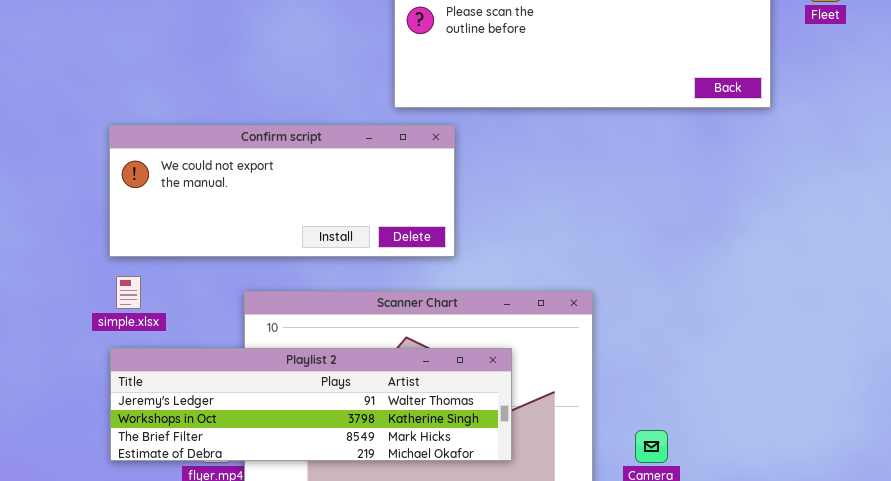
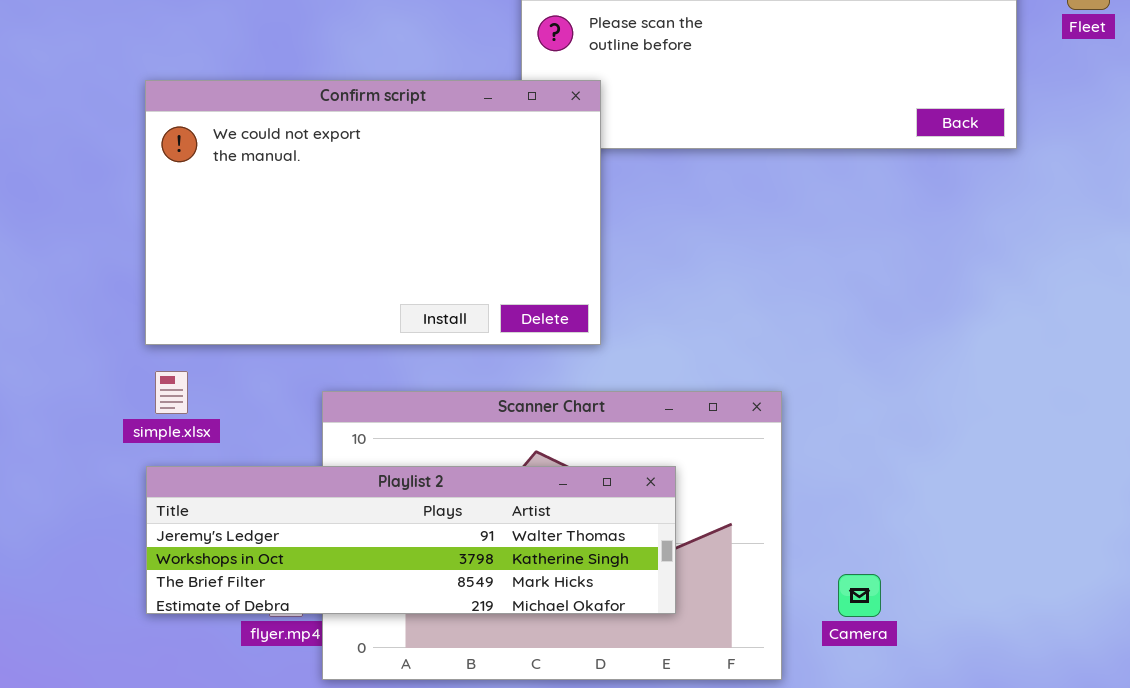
Confirm script: [109,125,455,257] -> [145,80,601,345], resized

